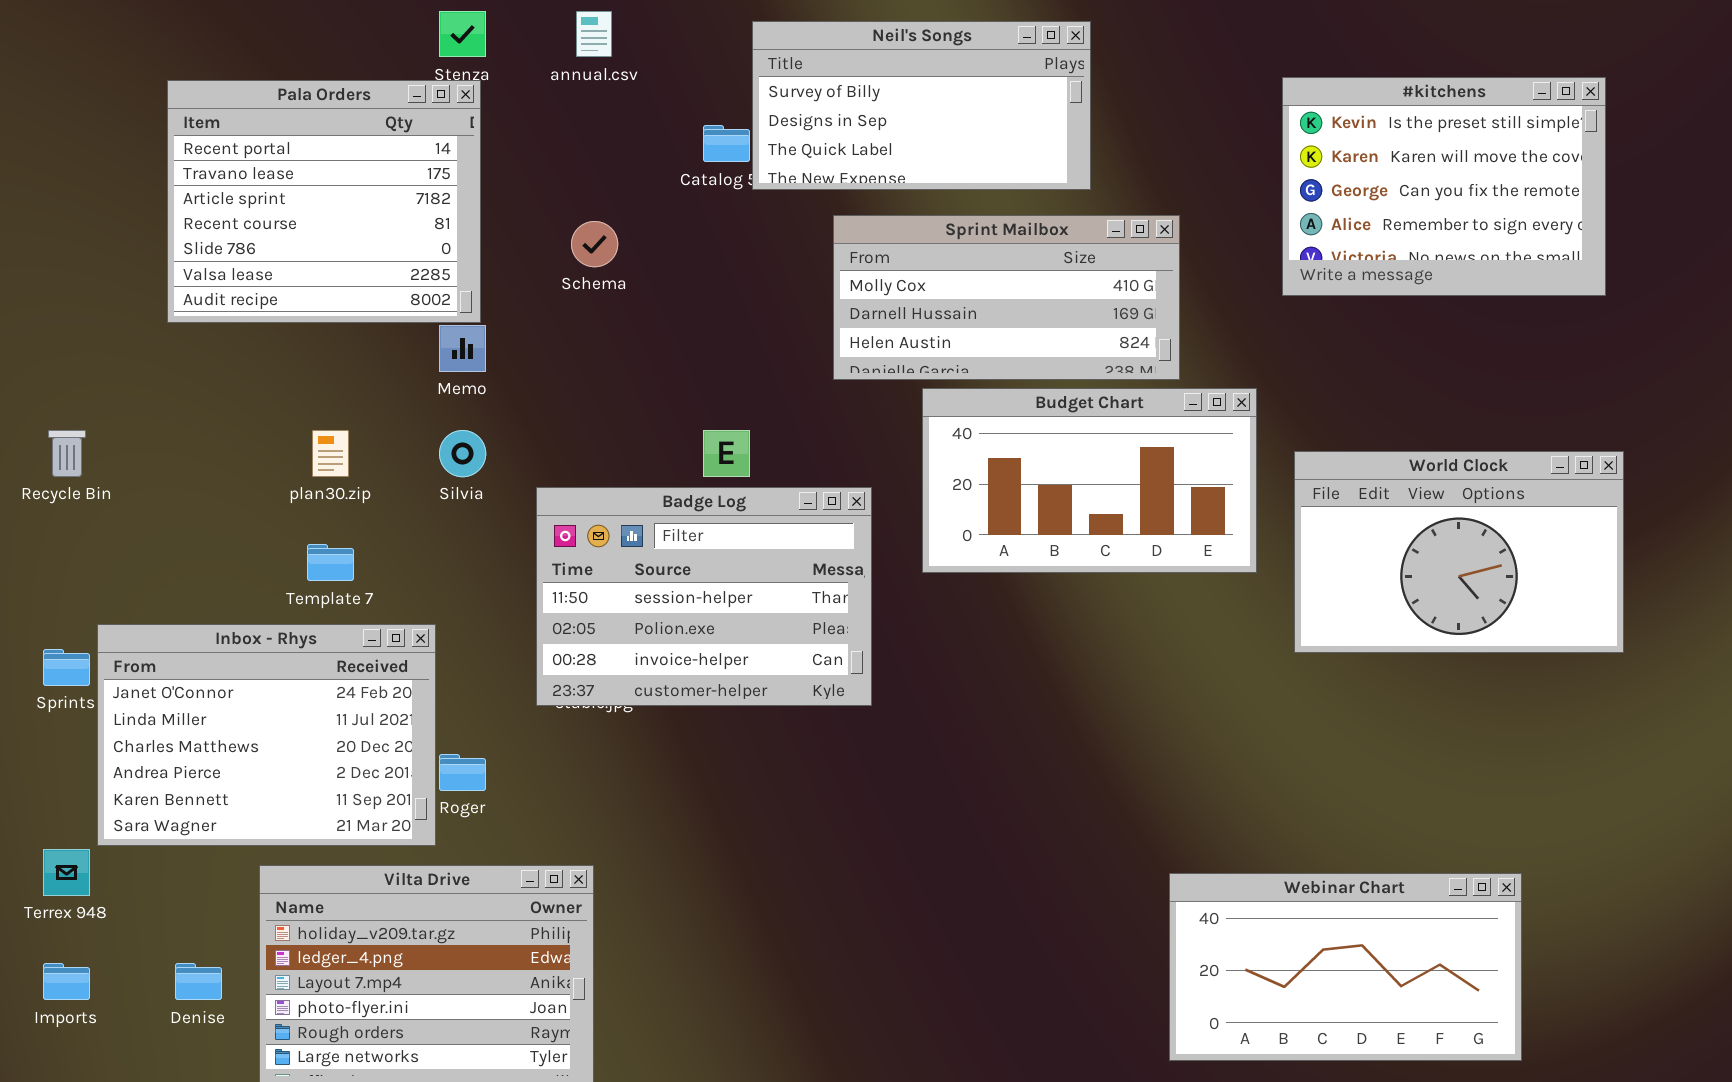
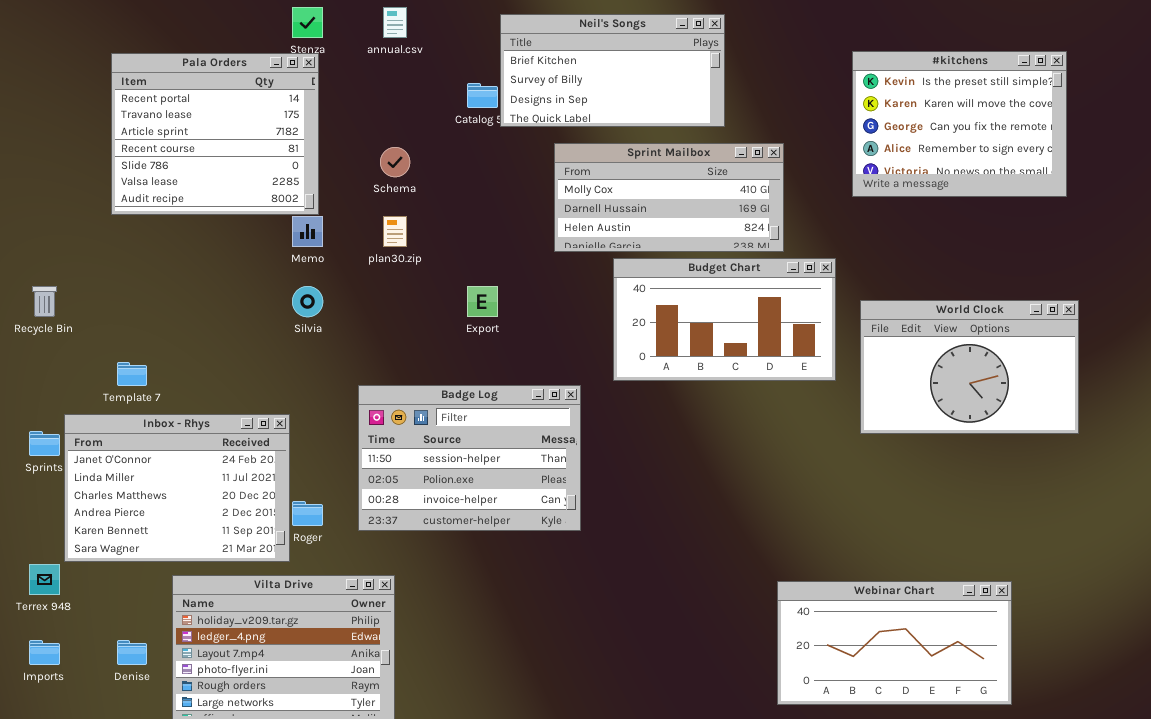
Neil's Songs: [752,21,1091,190] -> [500,14,725,127], scrolled up 1 row
plan30.zip: [312,430,349,477] -> [383,216,407,247], moved
Badge Log: [536,487,872,706] -> [358,385,581,531], moved
Template 7: [307,544,354,581] -> [117,362,147,386], moved

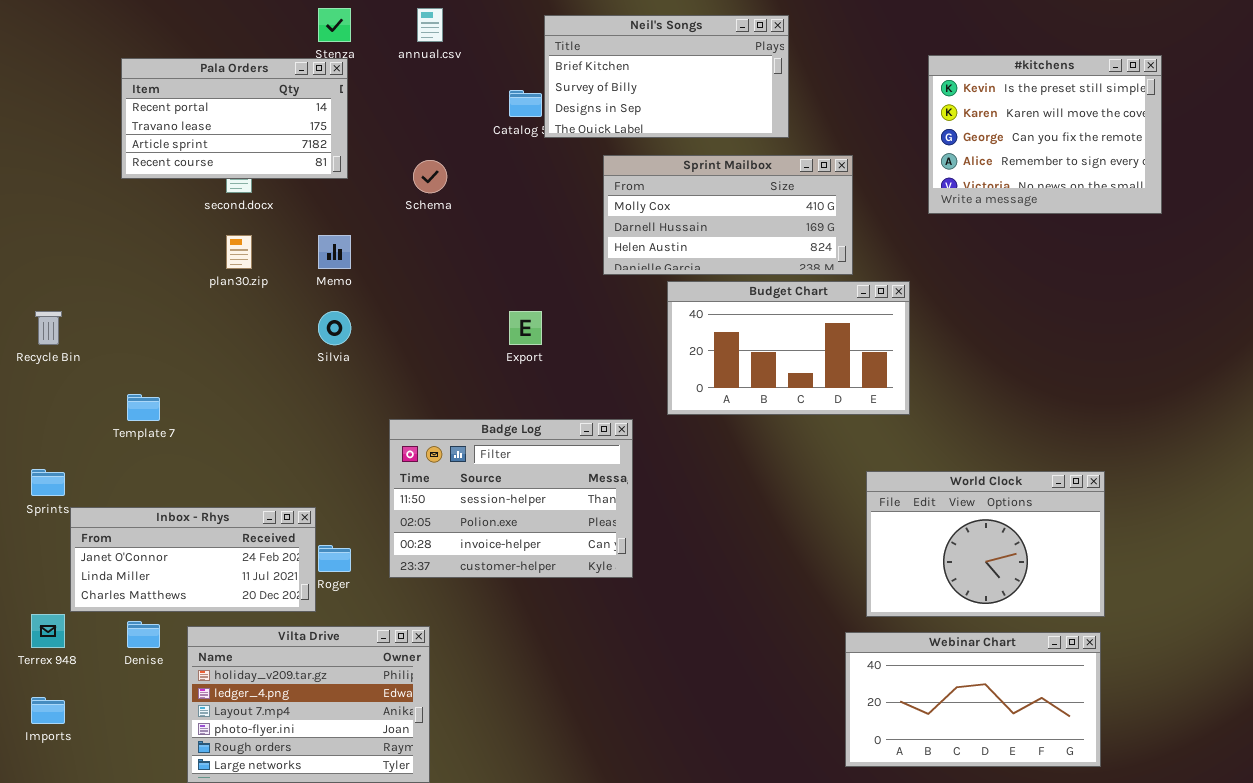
Pala Orders: [111,53,319,215] -> [121,58,348,179], resized
plan30.zip: [383,216,407,247] -> [226,235,252,269], moved
World Clock: [860,300,1079,434] -> [866,471,1105,617], moved
Inbox - Rhys: [64,414,290,562] -> [70,507,316,612], resized
Denise: [117,640,147,665] -> [127,621,160,648], moved

